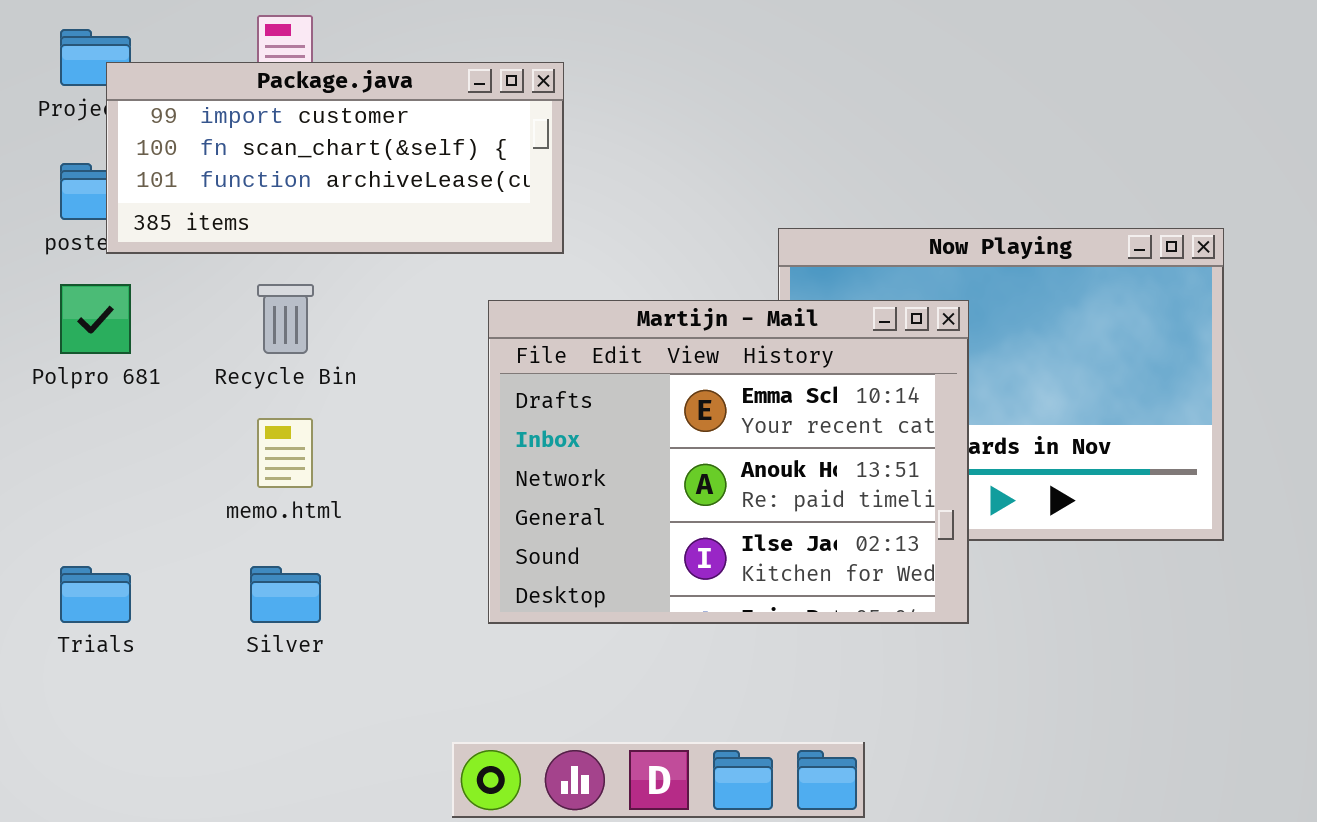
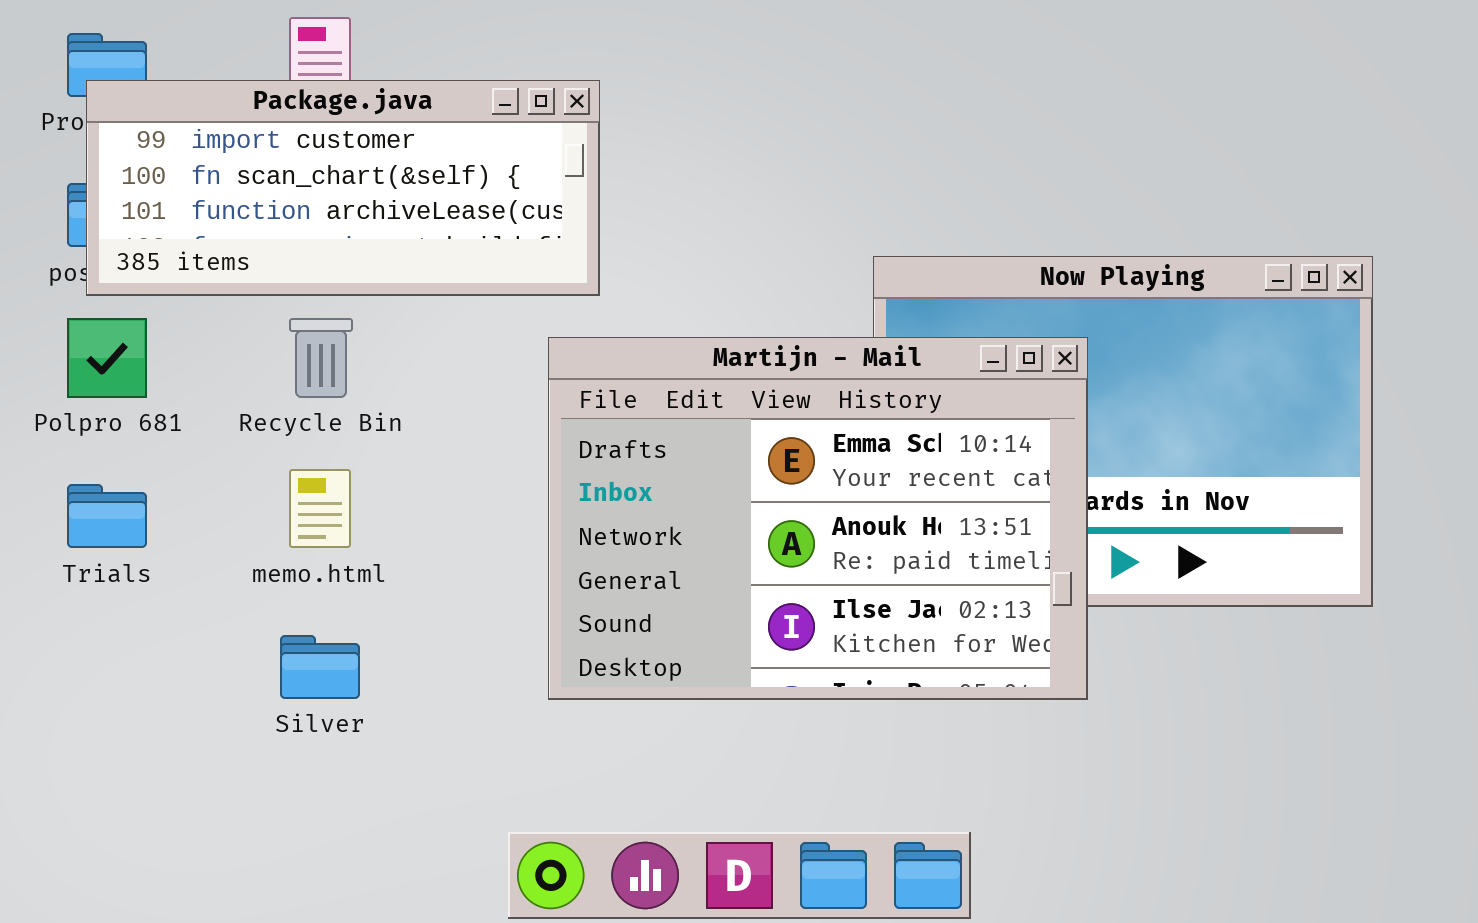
Package.java: [106,62,564,254] -> [86,80,600,296], moved
Trials: [60,566,131,623] -> [67,484,147,548], moved

